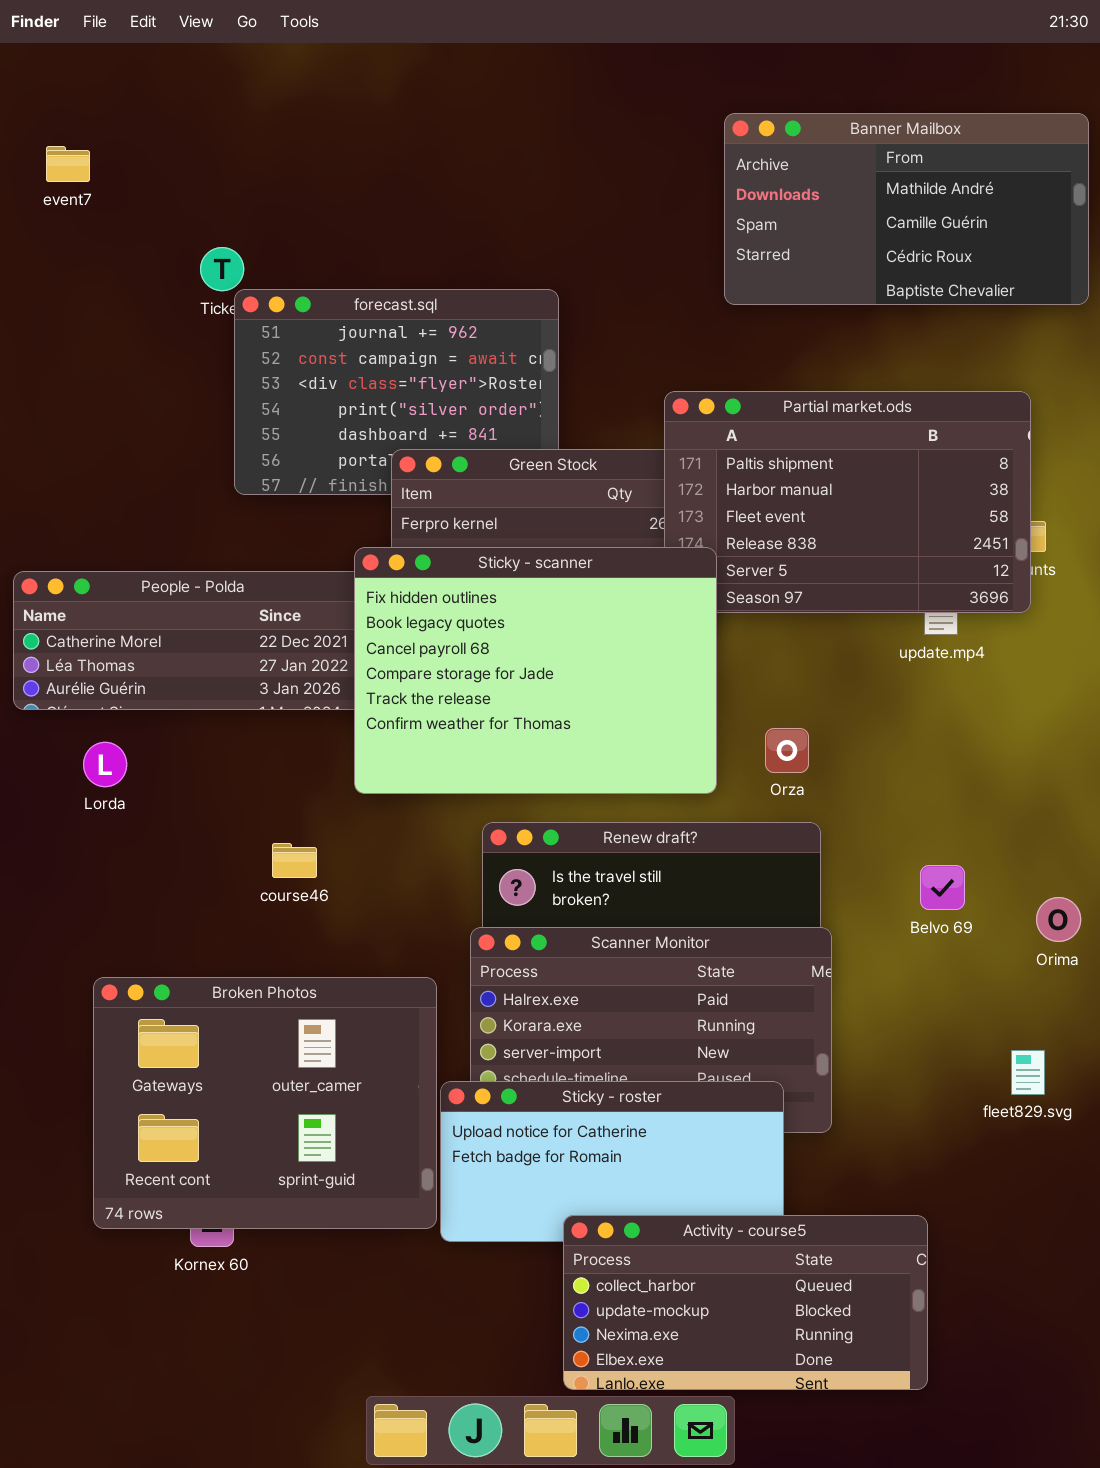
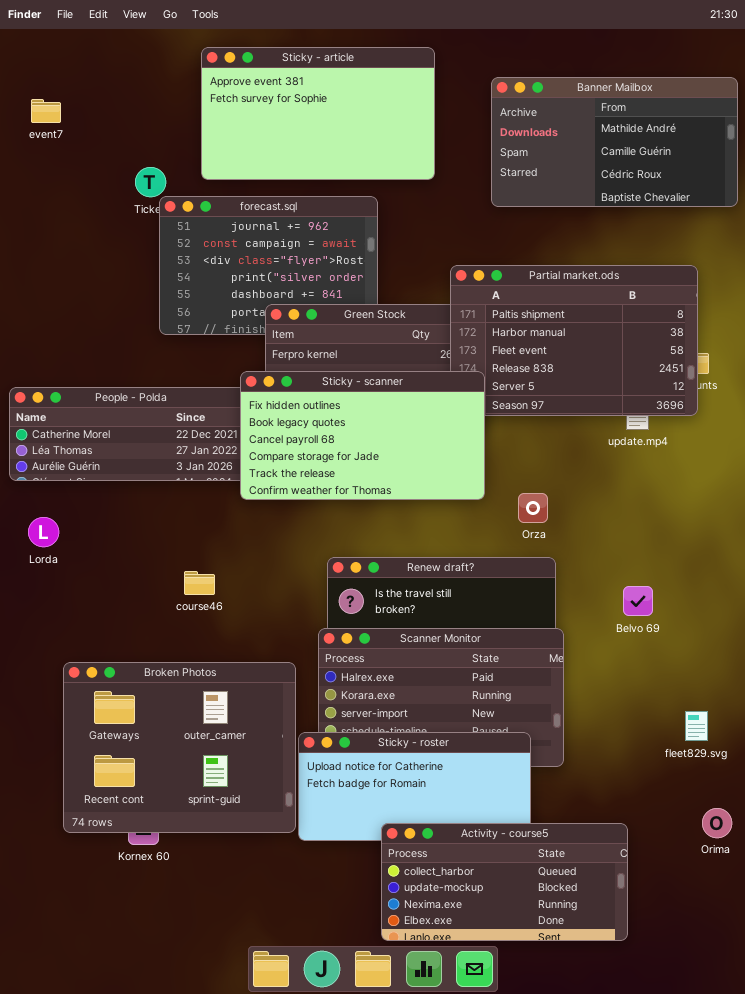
Sticky - article: none -> [201,47,435,180], opened
Sticky - scanner: [354,547,717,794] -> [240,371,485,500], resized
Lorda: [83,742,127,787] -> [28,517,59,547], moved
Orima: [1036,897,1081,942] -> [702,808,732,838], moved

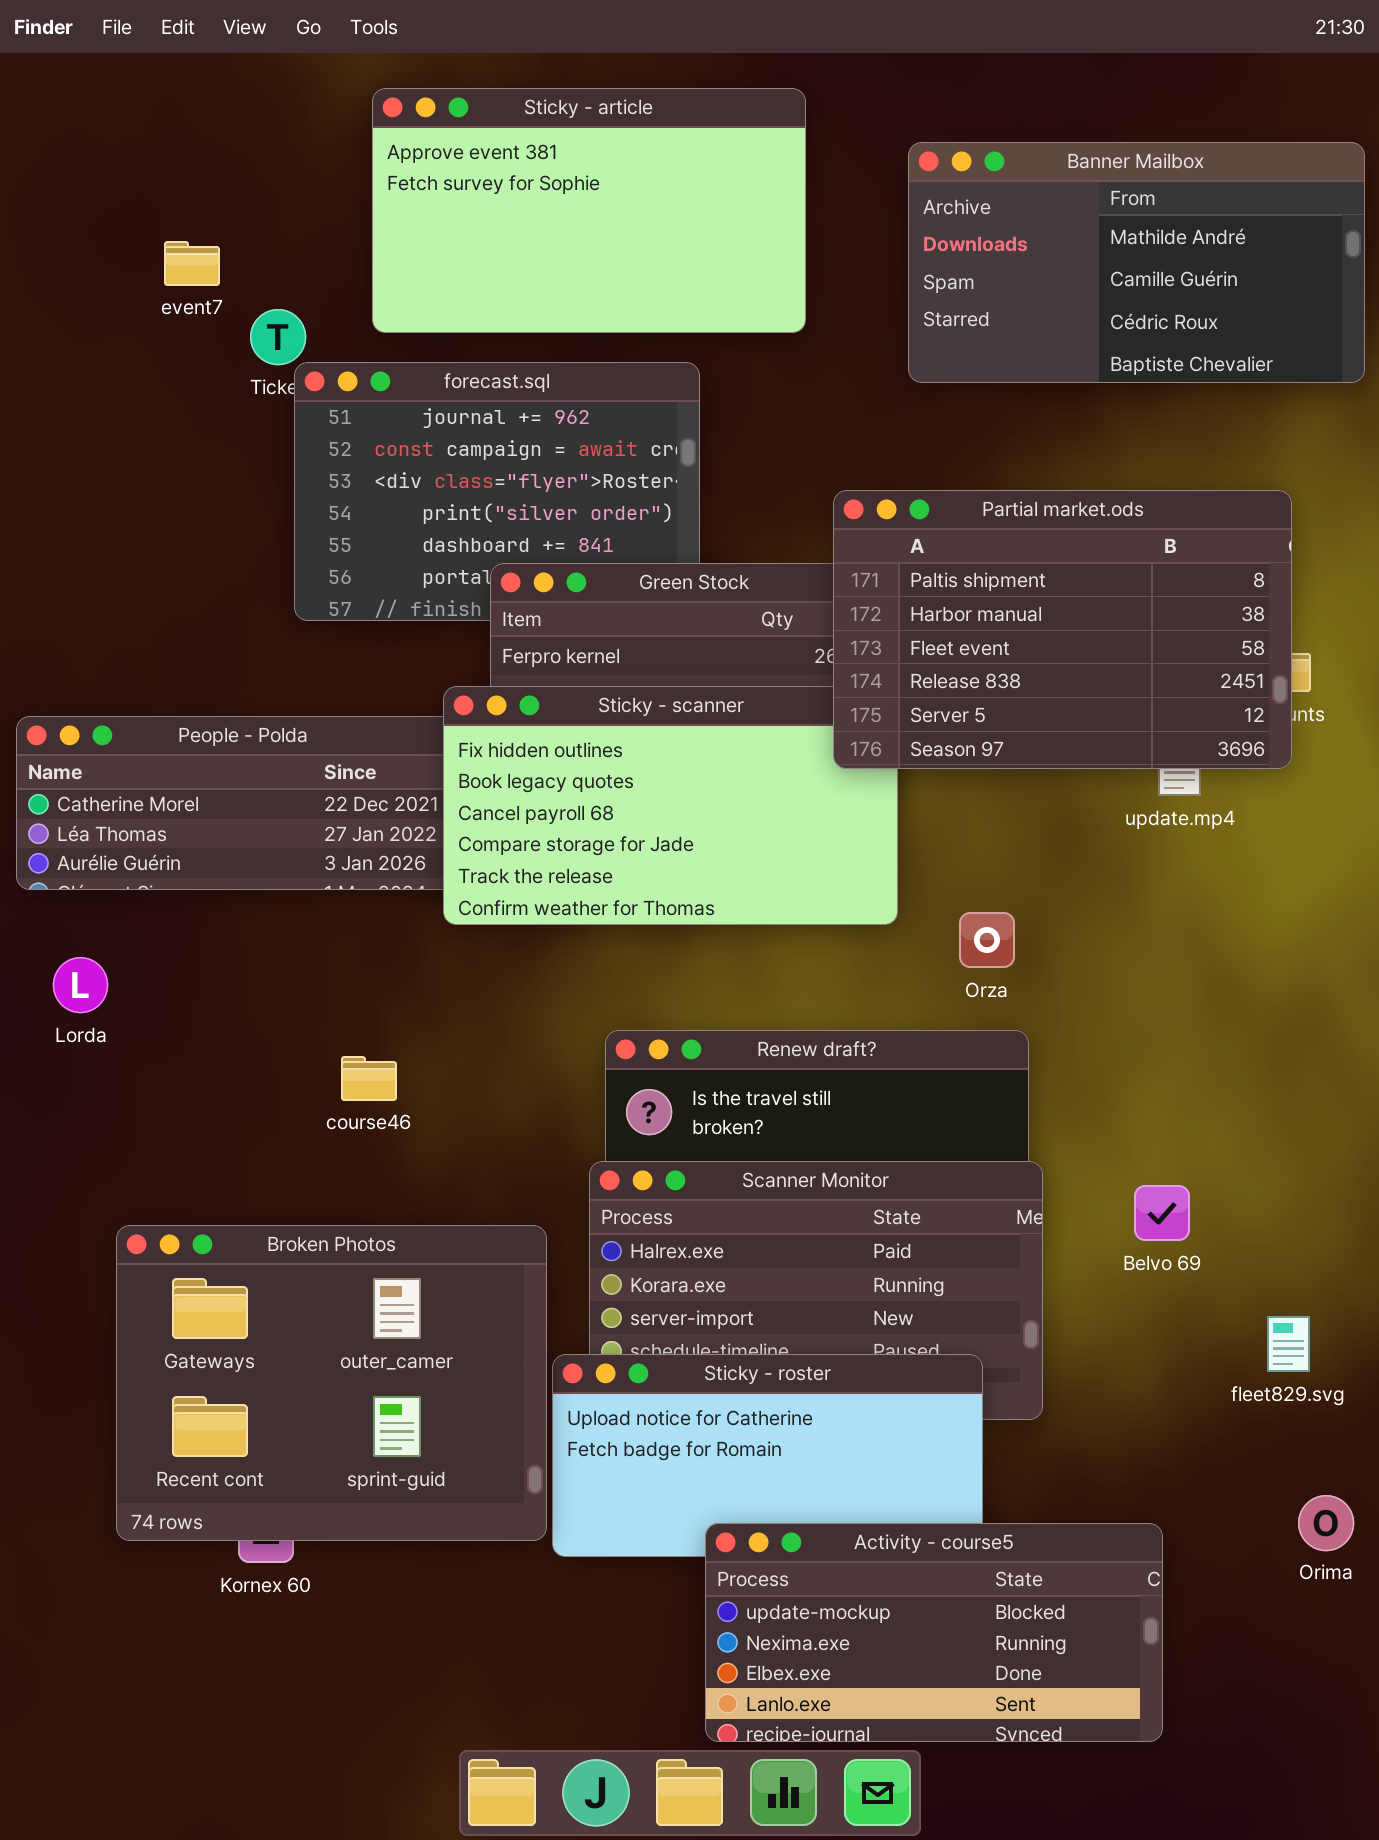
event7: [31,99,61,123] -> [164,241,220,286], moved
Partial market.ods: [450,265,698,416] -> [833,490,1292,769], raised
Belvo 69: [623,586,653,616] -> [1134,1185,1190,1241], moved
Activity - course5: [381,823,628,941] -> [705,1523,1163,1742], scrolled down 1 row

